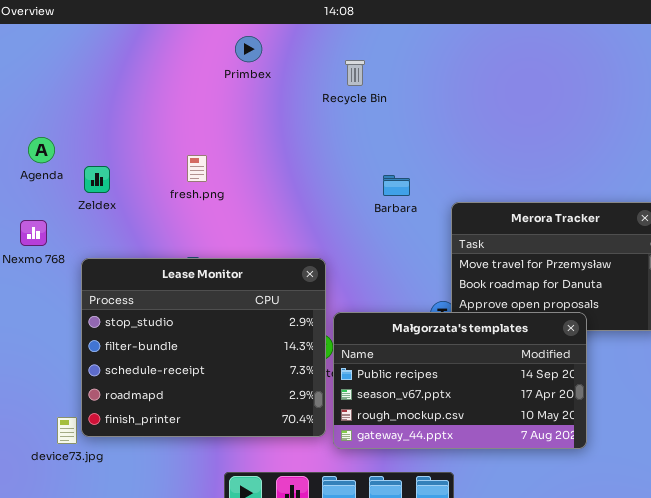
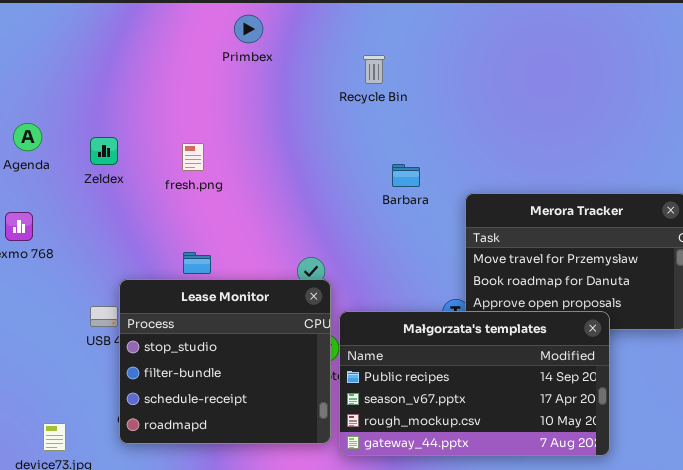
Recycle Bin: [345,60,365,86] -> [363,55,385,84], moved
Zeldex: [84,166,110,193] -> [90,137,118,165], moved
Lease Monitor: [81,258,326,437] -> [119,279,331,444], resized

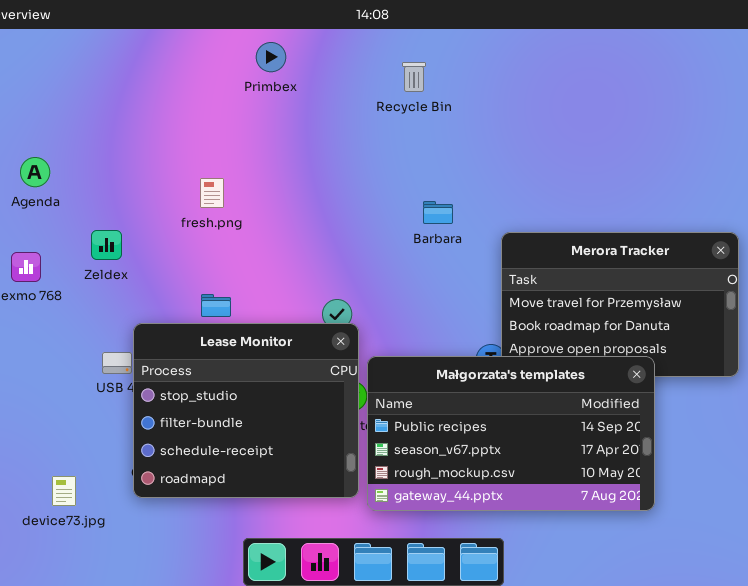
Recycle Bin: [363,55,385,84] -> [402,62,426,92], moved
Zeldex: [90,137,118,165] -> [91,230,122,260], moved

